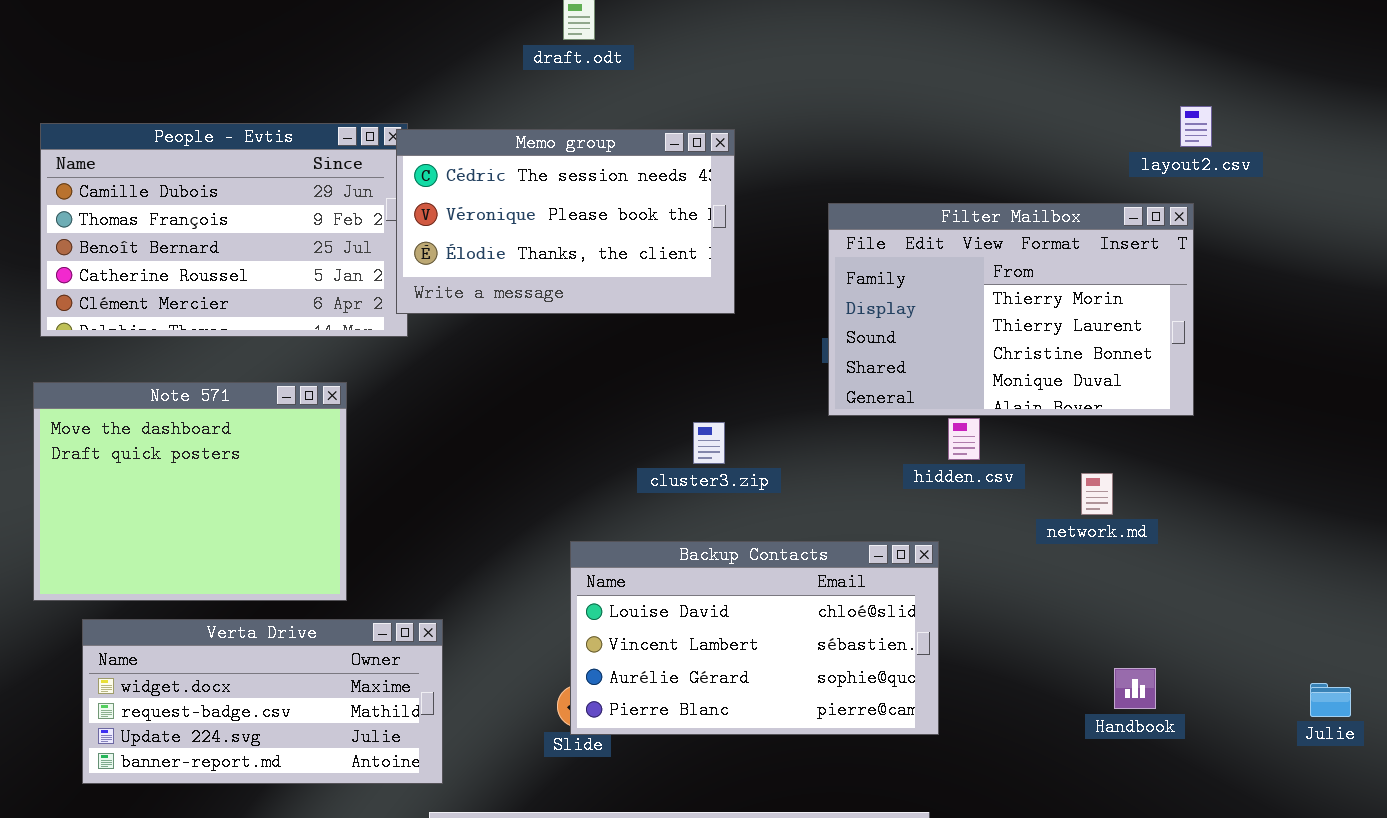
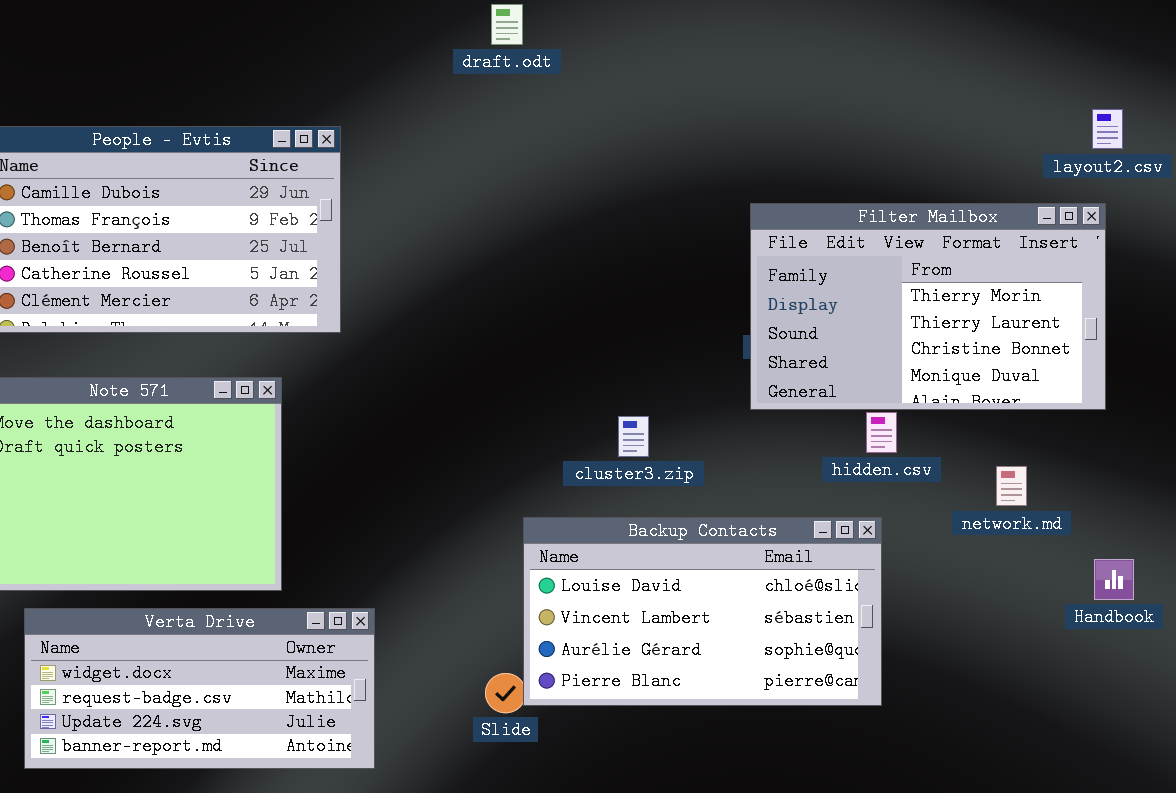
Memo group: [396,129,735,314] -> none, closed
Backup Contacts: [570,541,939,735] -> [523,517,882,706], moved
Handbook: [1114,668,1156,709] -> [1094,559,1134,600], moved

